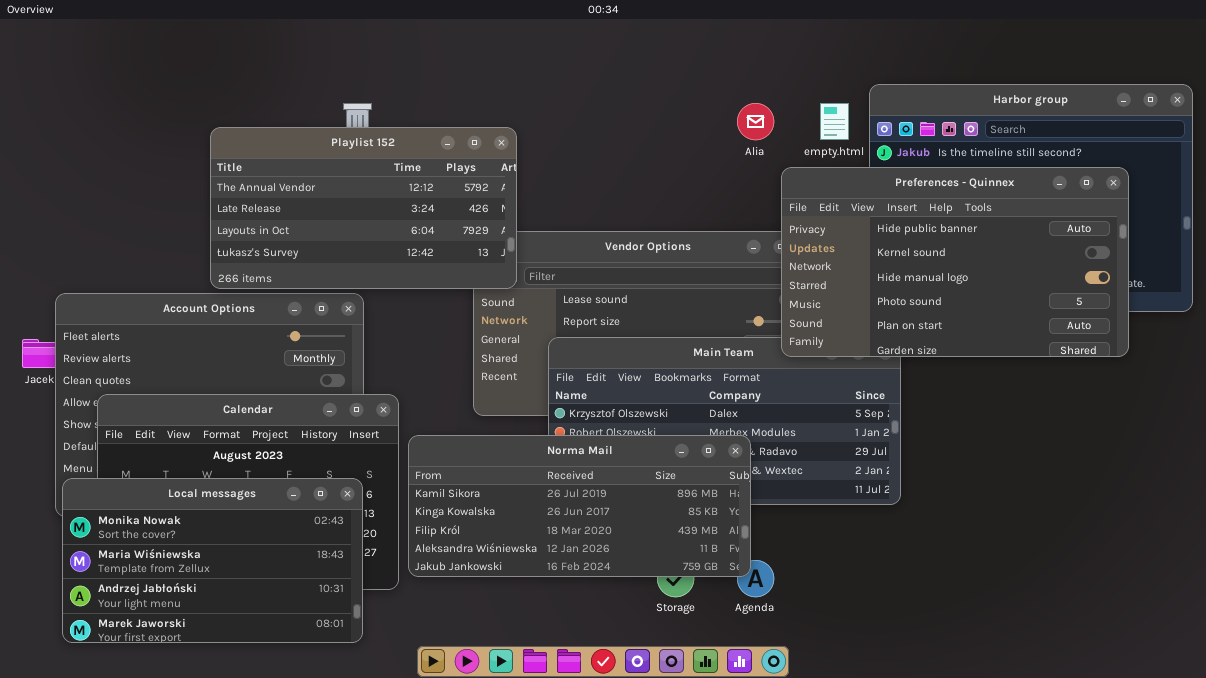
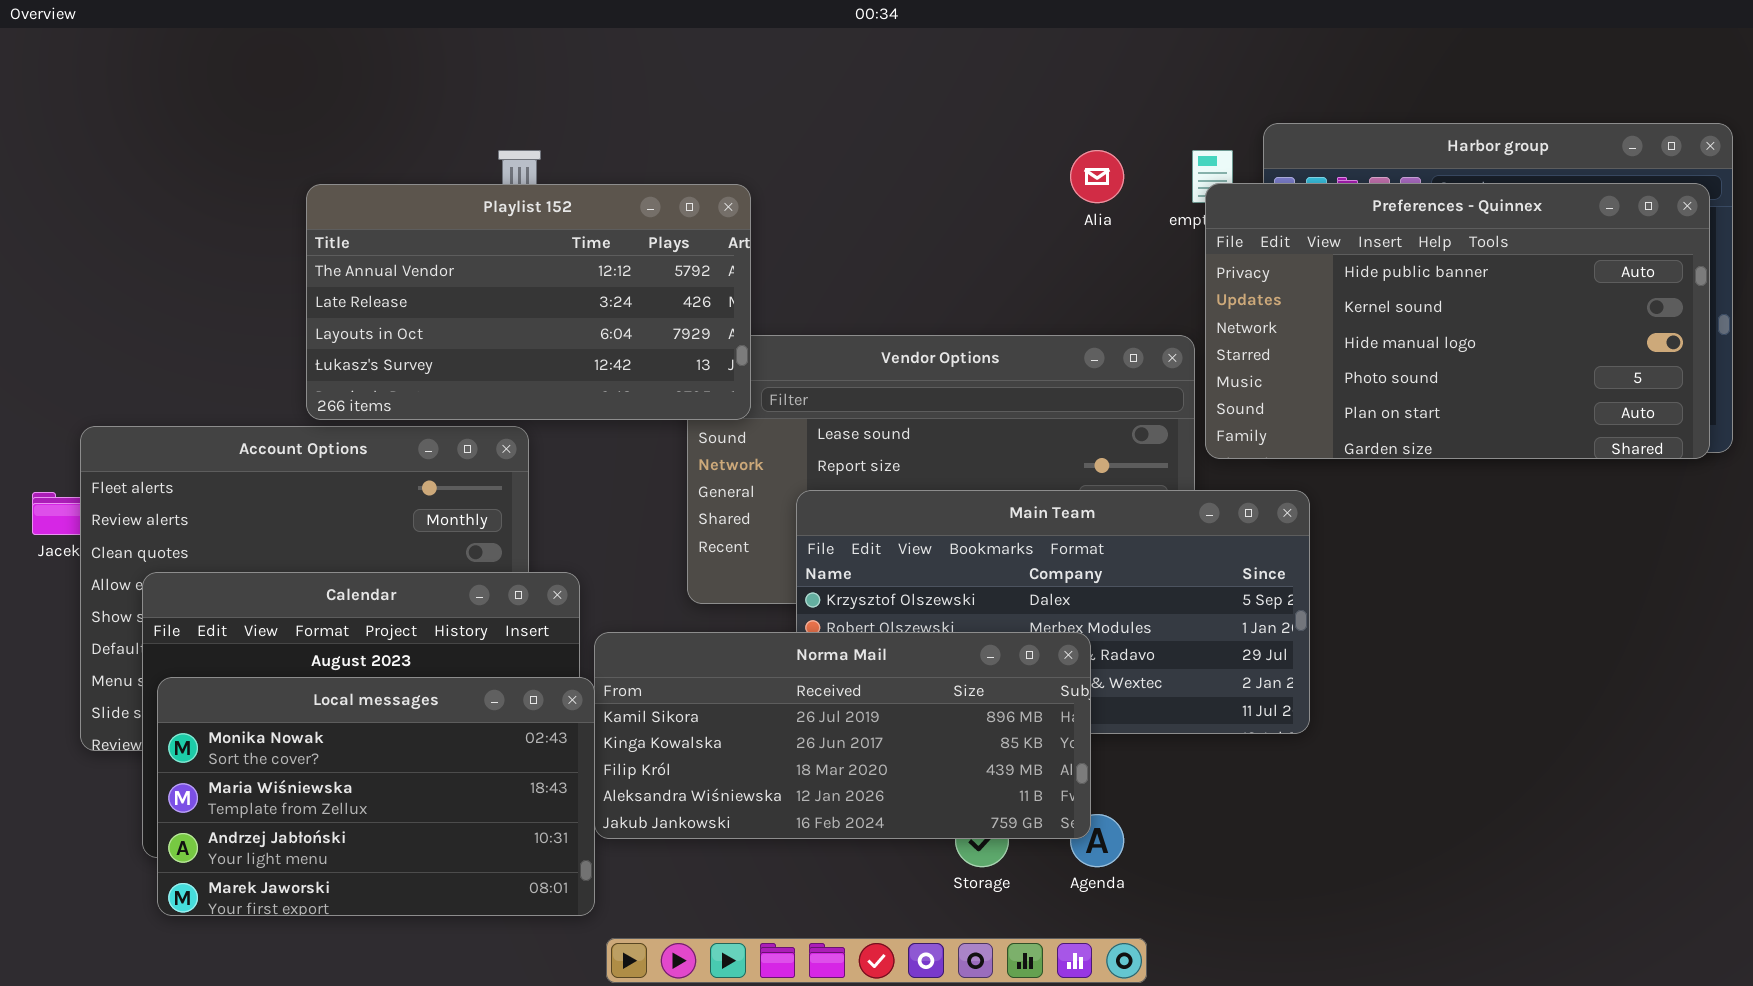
Preferences - Quinnex: [781,167,1129,357] -> [1205,183,1710,459], moved
Local messages: [62,478,363,643] -> [157,677,595,916], moved

